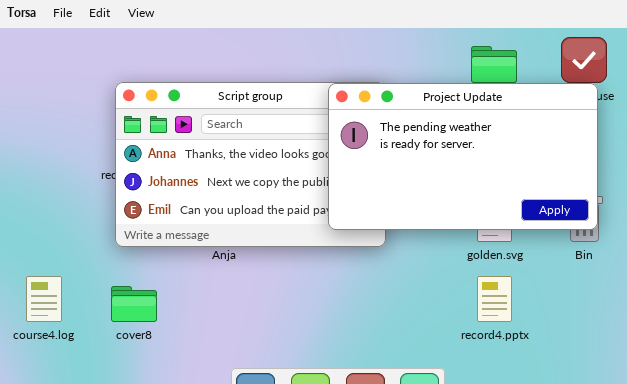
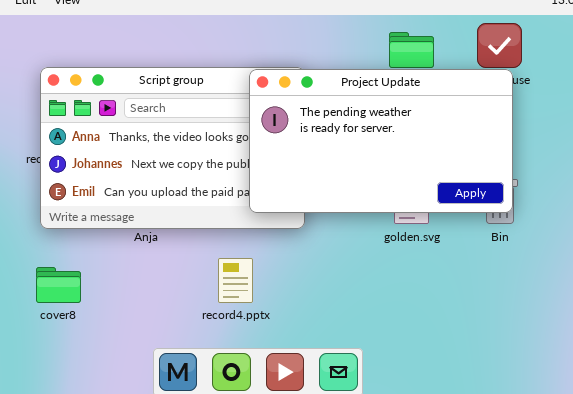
record4.pptx: [477,276,512,322] -> [218,258,253,303], moved

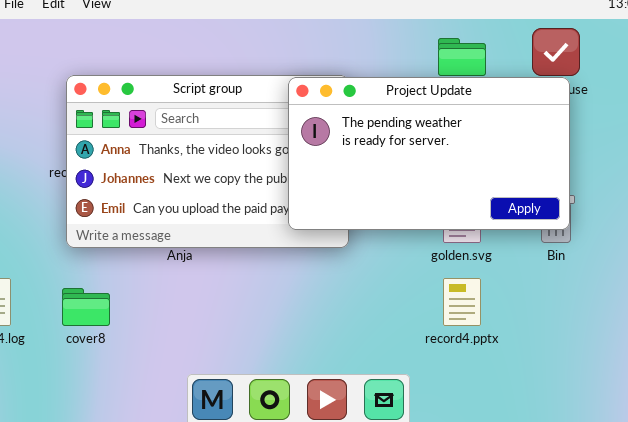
record4.pptx: [218,258,253,303] -> [443,278,481,326], moved

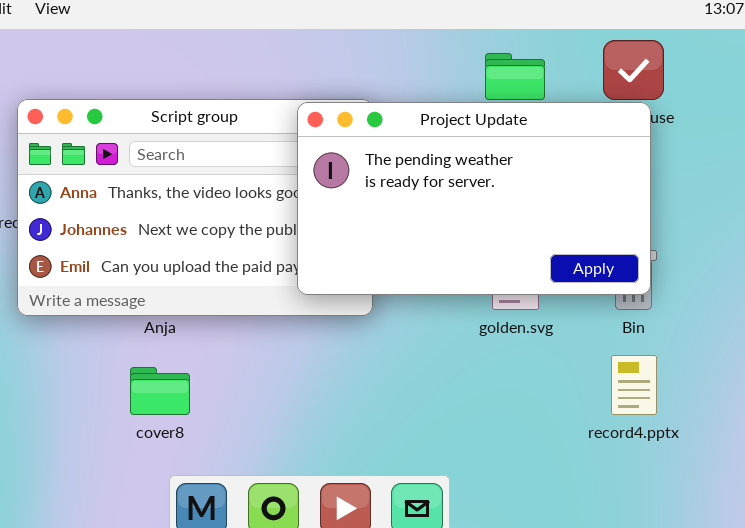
record4.pptx: [443,278,481,326] -> [611,355,657,415], moved
cover8: [62,288,110,326] -> [130,367,190,415], moved

